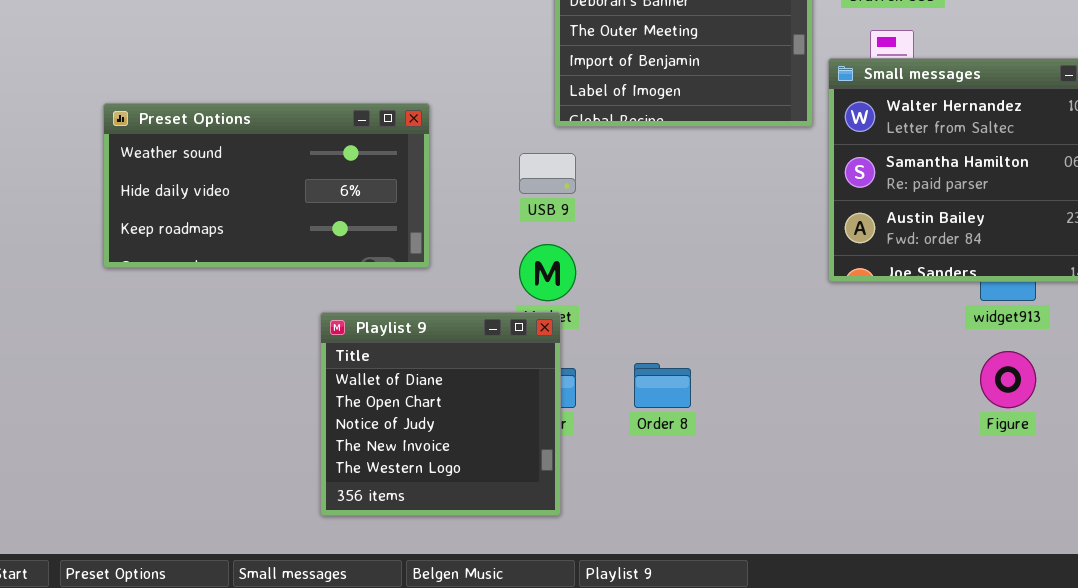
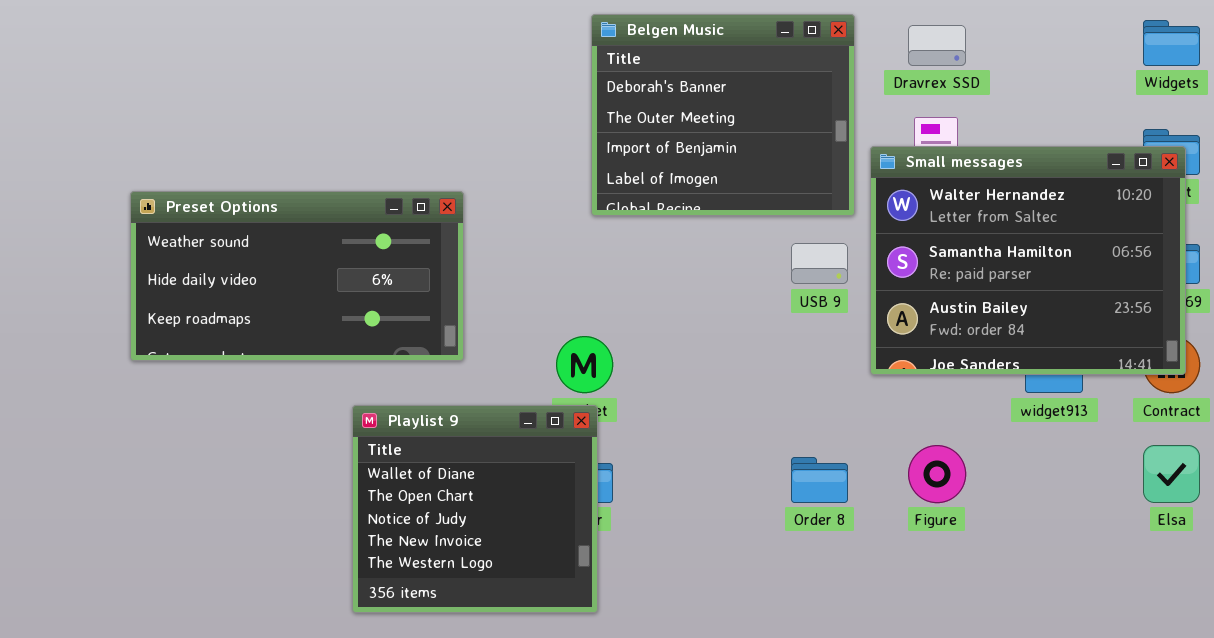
USB 9: [519,153,576,194] -> [791,243,848,284], moved
Figure: [980,351,1036,408] -> [908,445,966,503], moved
Order 8: [634,363,691,408] -> [791,457,848,503], moved

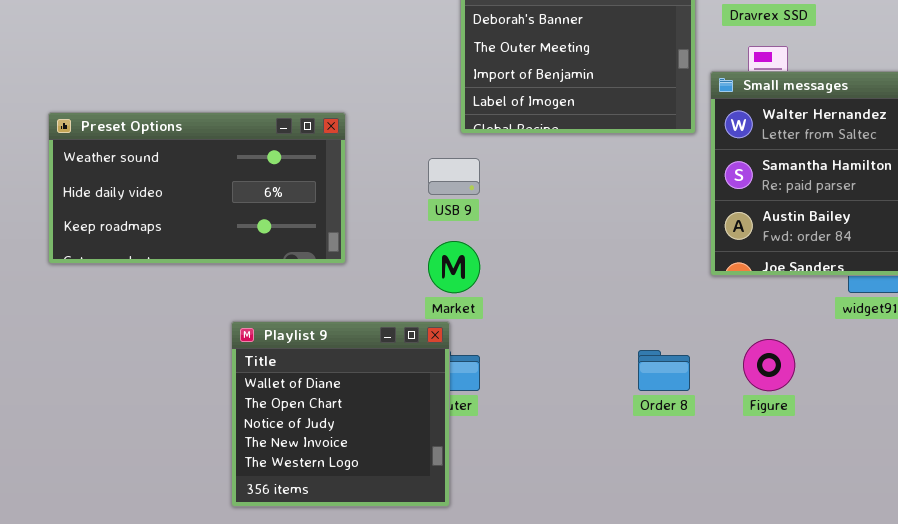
USB 9: [791,243,848,284] -> [428,158,480,195], moved
Playlist 9: [352,405,598,613] -> [231,321,450,507], moved

